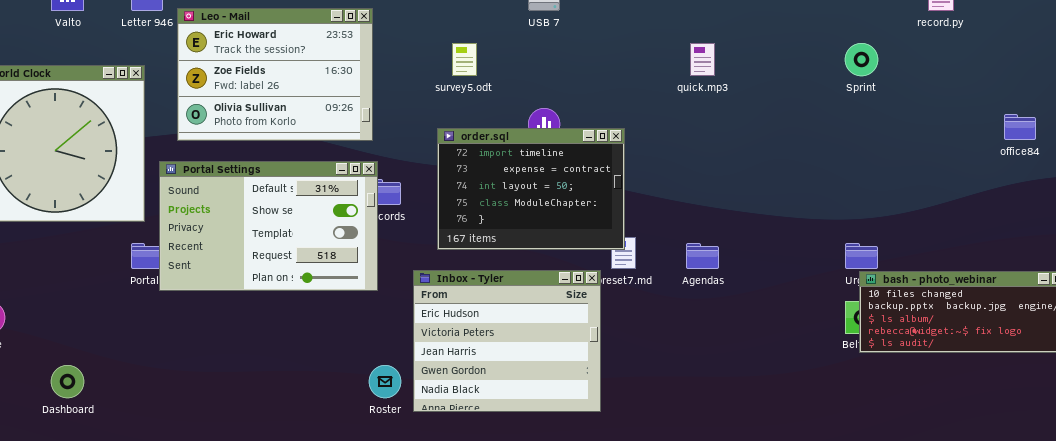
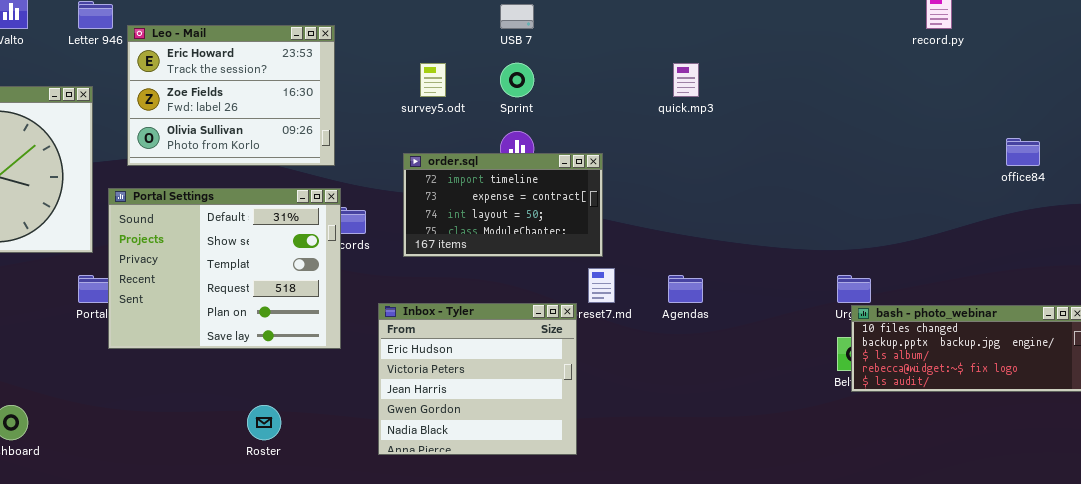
Sprint: [845,43,878,76] -> [500,63,534,97], moved
order.sql: [437,128,625,250] -> [403,153,603,257], resized
Portal Settings: [159,161,378,291] -> [108,188,341,349], resized
Roster: [369,365,401,398] -> [247,405,281,440], moved

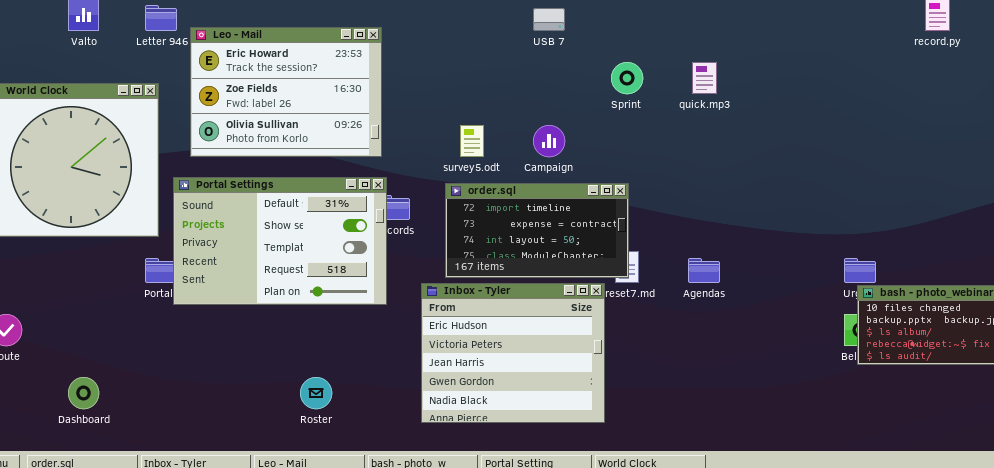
survey5.odt: [420,63,446,97] -> [460,125,484,157], moved
Sprint: [500,63,534,97] -> [611,62,643,94], moved
order.sql: [403,153,603,257] -> [445,183,629,278], moved
Portal Settings: [108,188,341,349] -> [173,177,387,305], resized

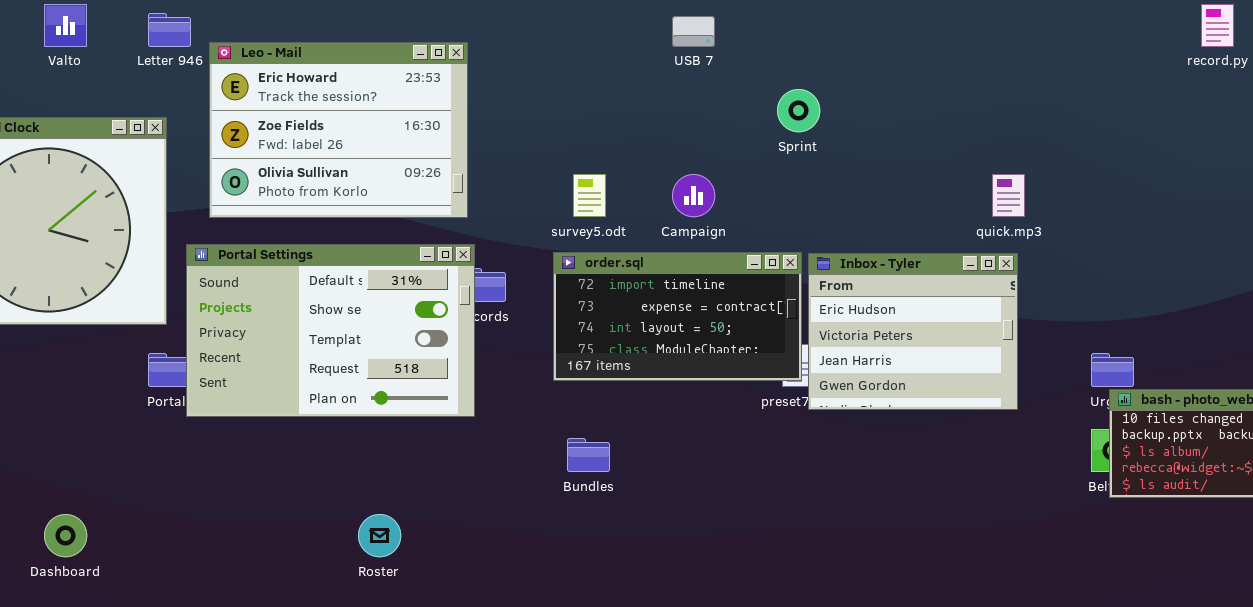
quick.mp3: [692,62,717,94] -> [992,174,1025,217], moved
Inbox - Tyler: [421,283,605,423] -> [808,253,1018,410], moved, resized

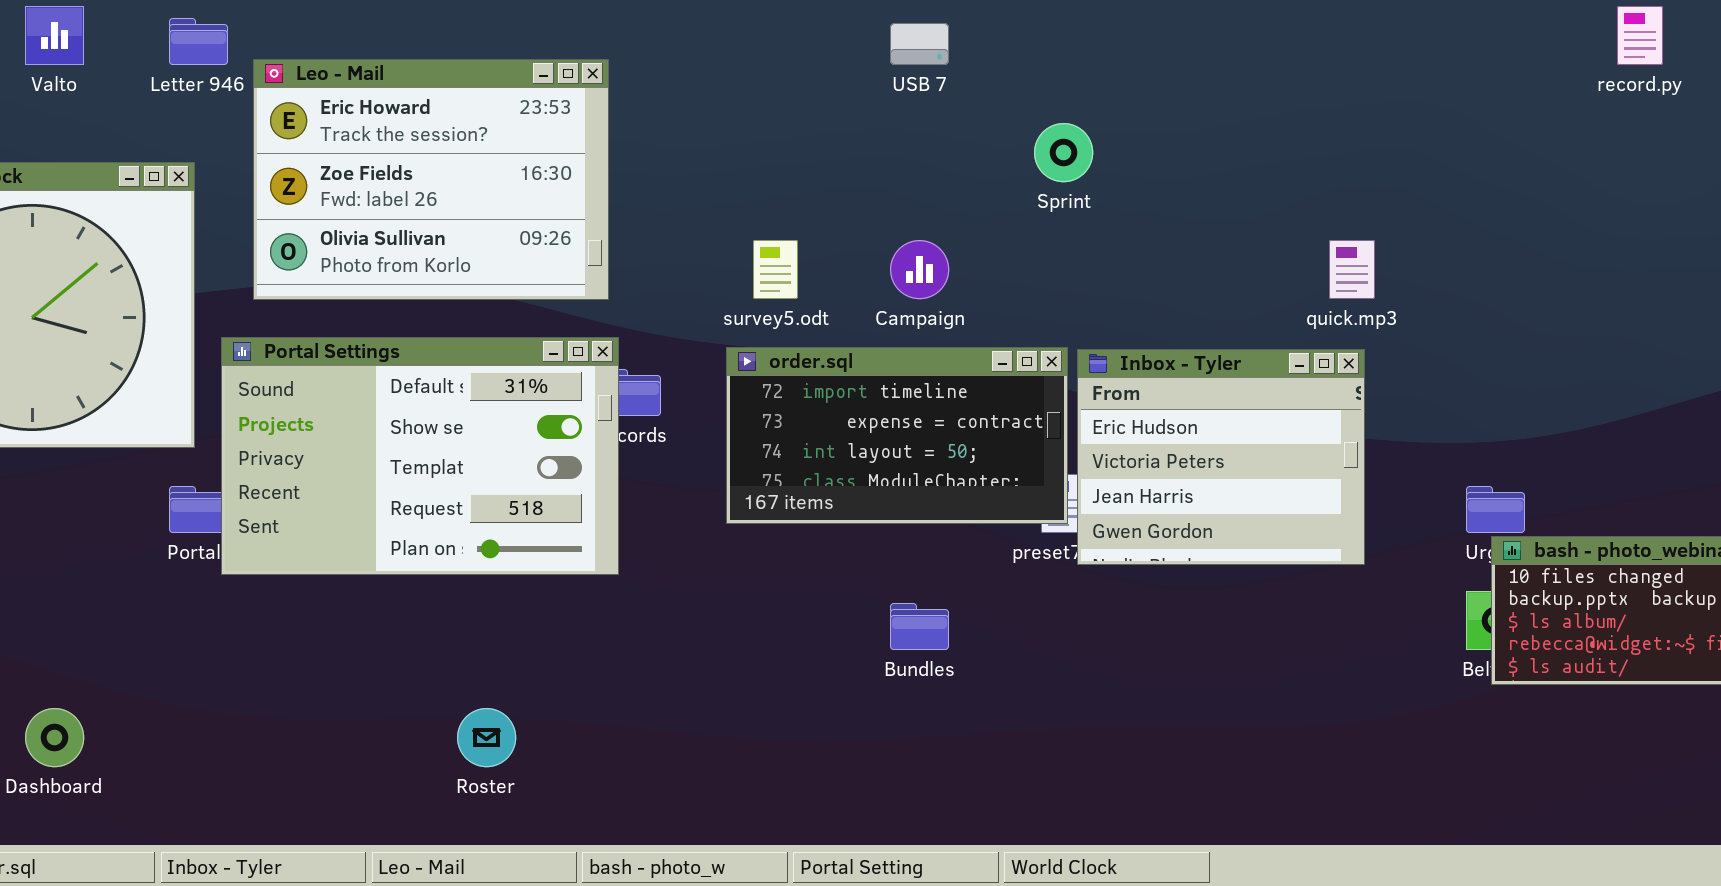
Bundles: [567,438,610,472] -> [890,603,949,650], moved

